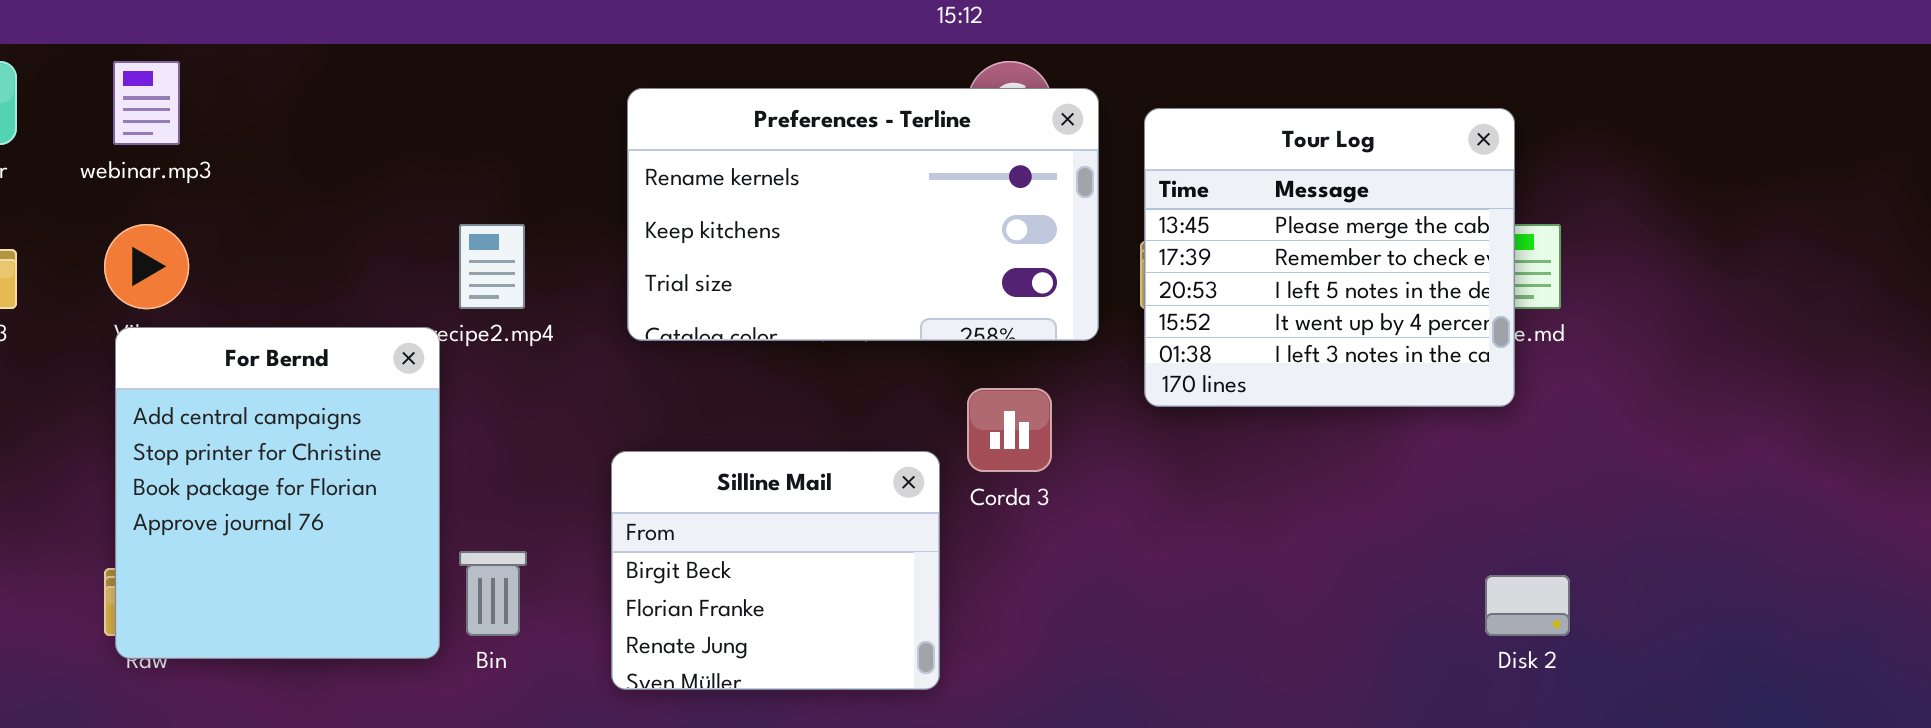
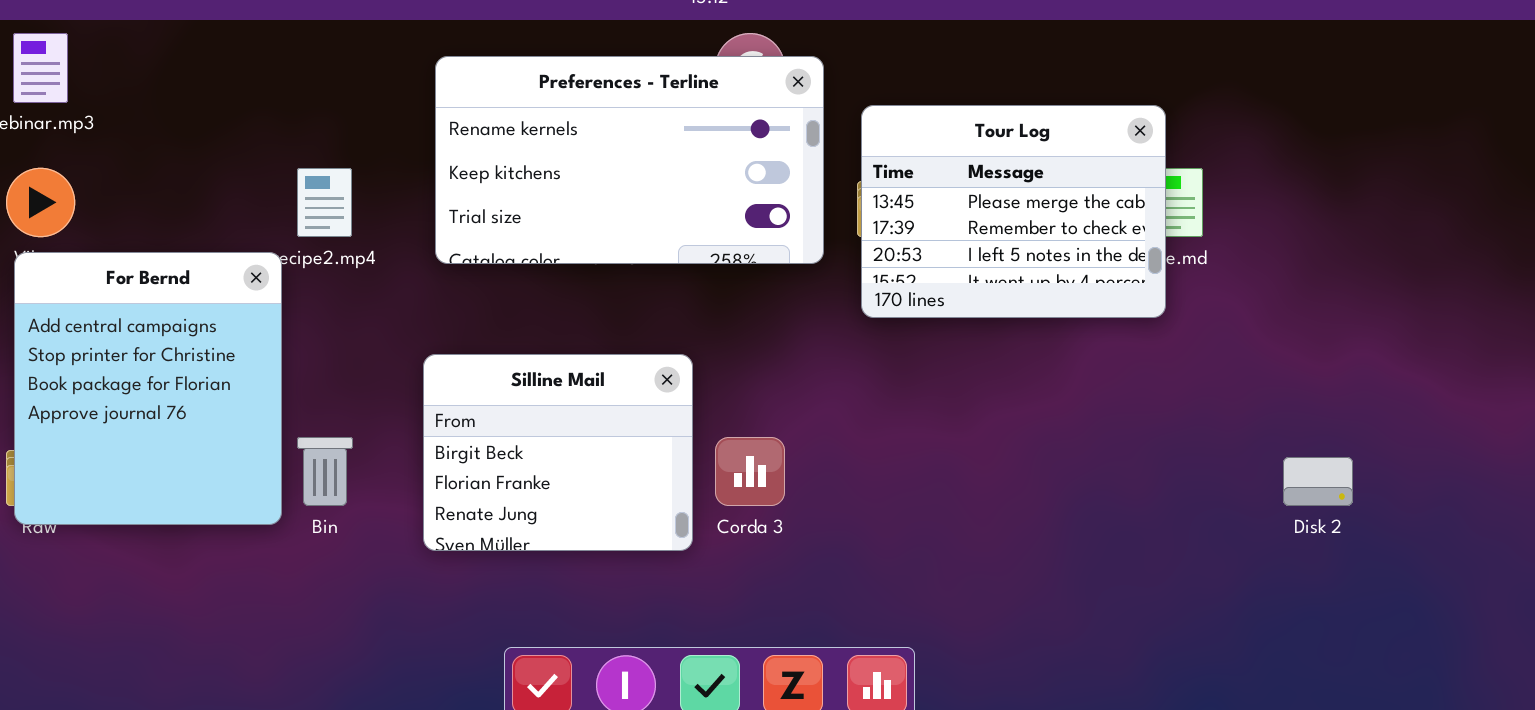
Tour Log: [1144,108,1515,407] -> [861,105,1166,318], resized
Corda 3: [967,388,1052,472] -> [715,437,785,506], moved
Disk 2: [1485,575,1570,636] -> [1283,457,1353,506], moved

